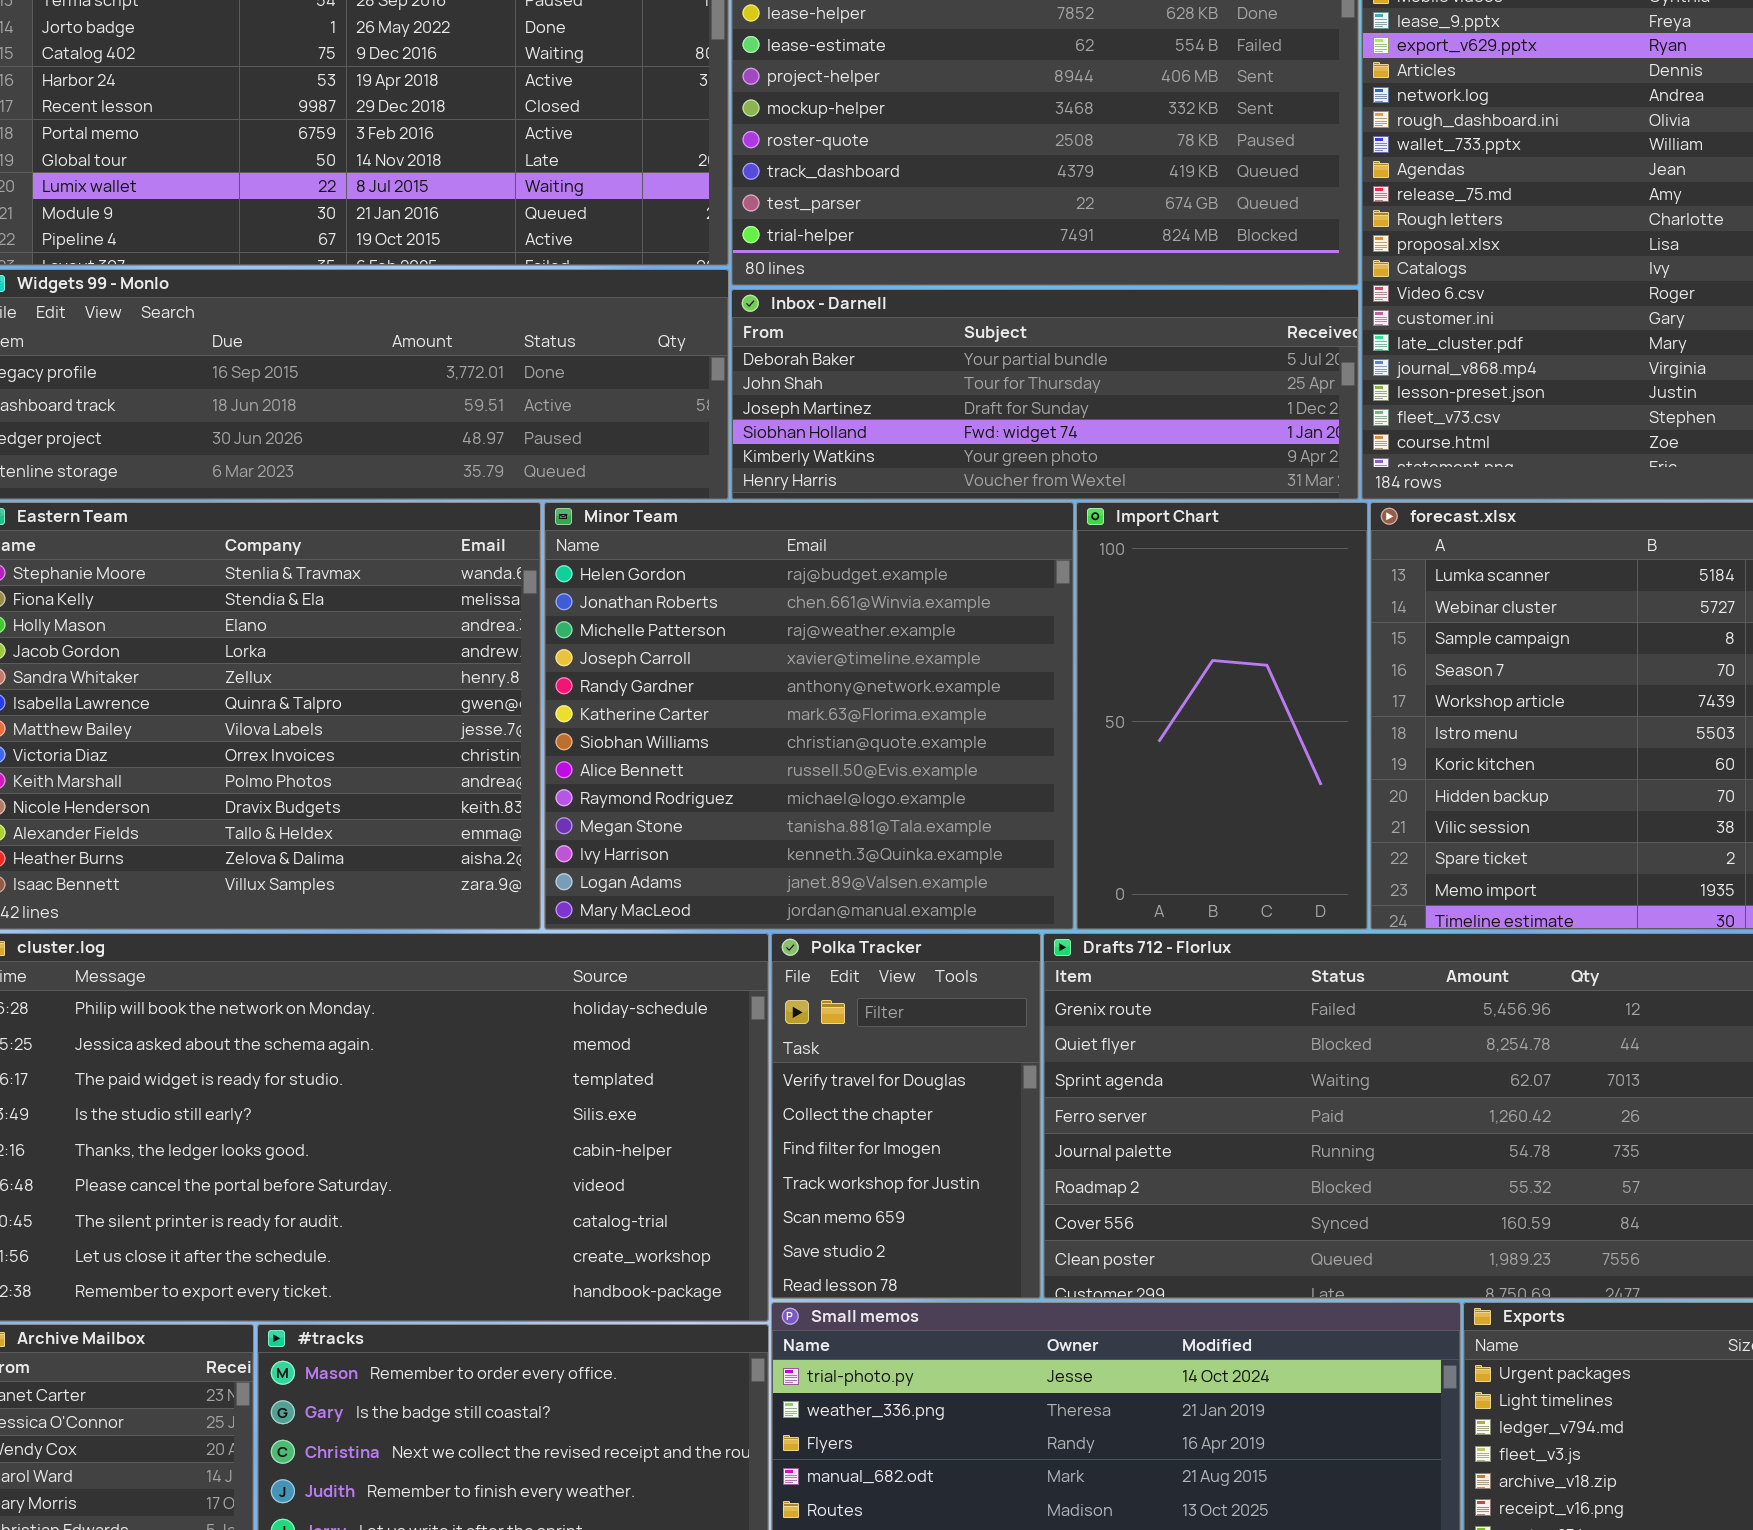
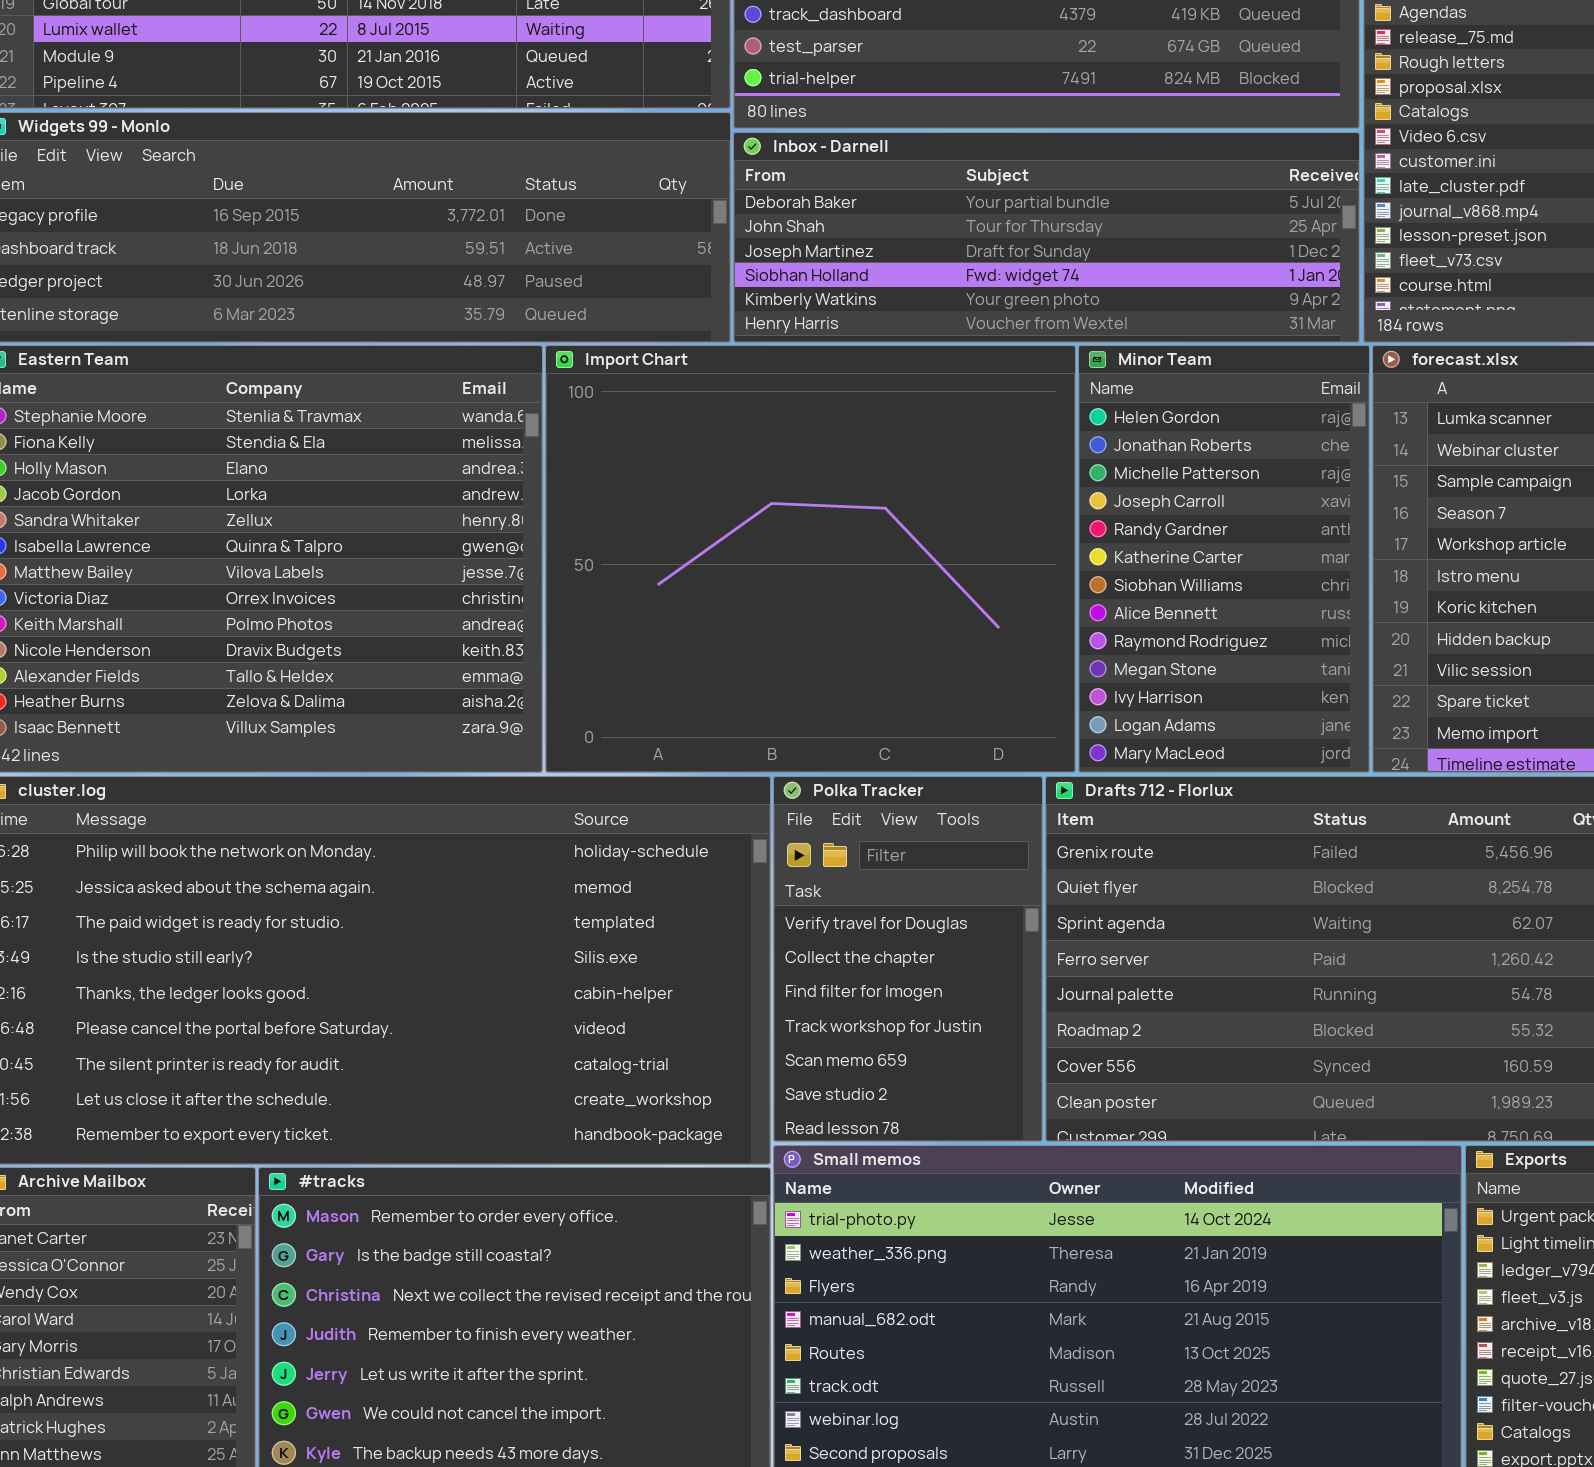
Minor Team: [544,502,1074,930] -> [1078,345,1370,773], moved, resized
Import Chart: [1076,502,1368,930] -> [545,345,1076,773], moved, resized

